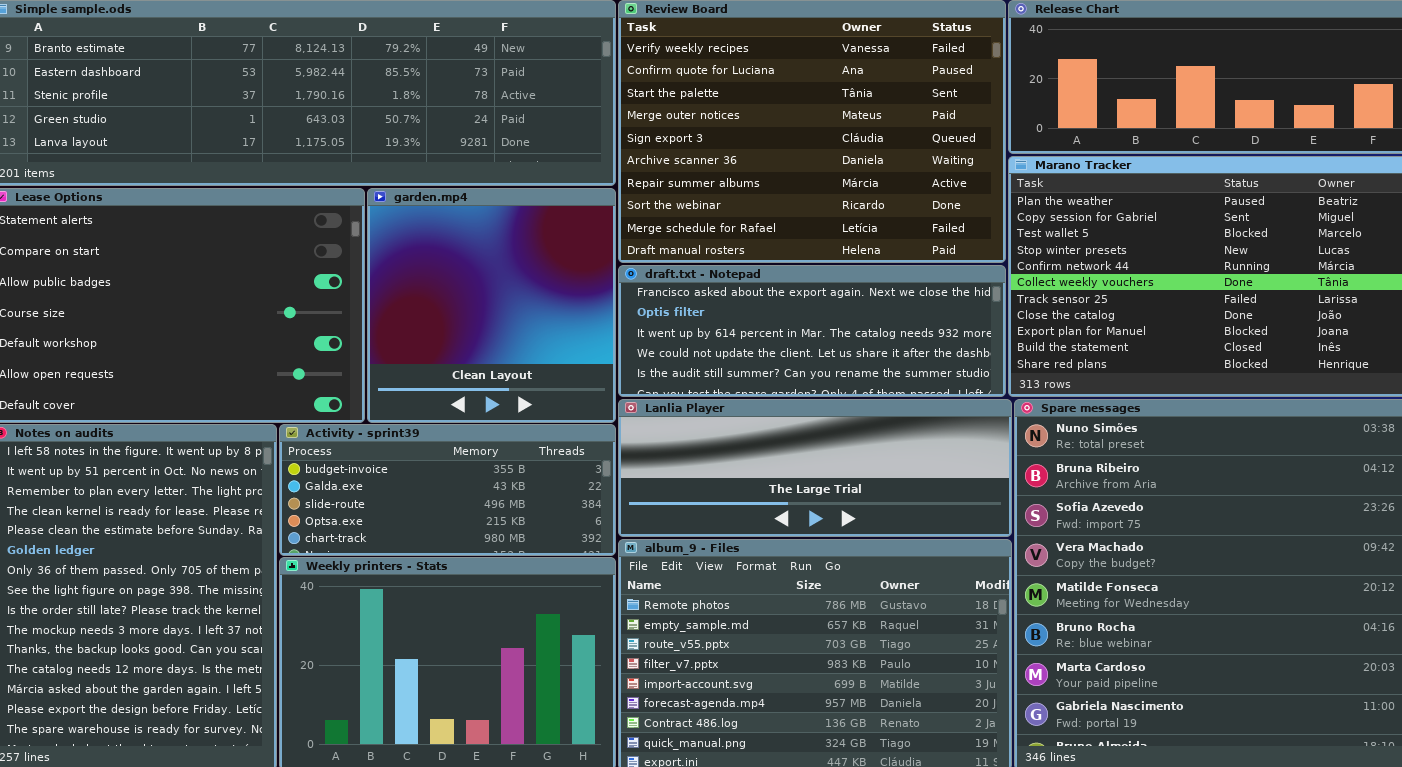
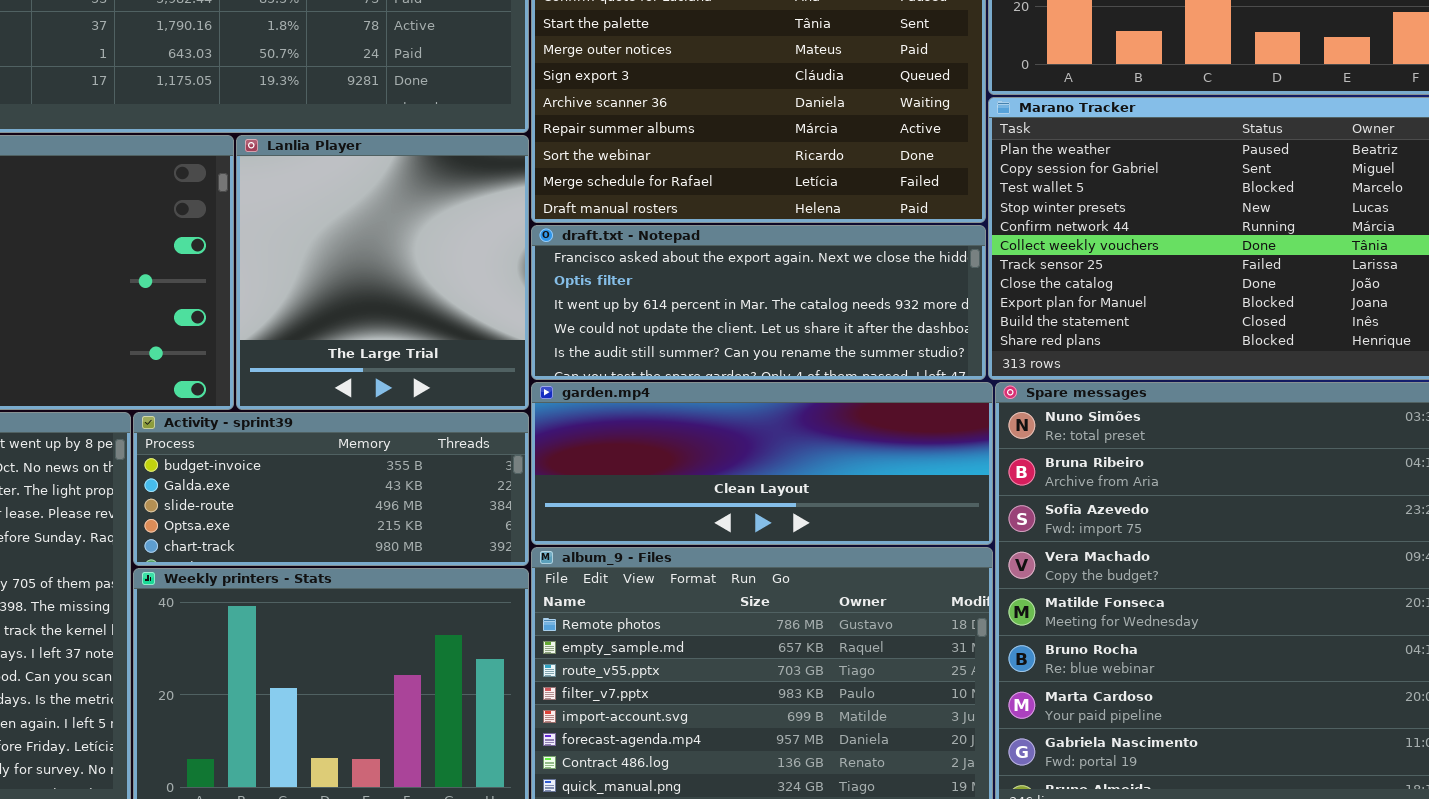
garden.mp4: [367,188,616,423] -> [531,382,993,545], moved, resized
Lanlia Player: [618,399,1012,537] -> [236,135,529,410], moved, resized

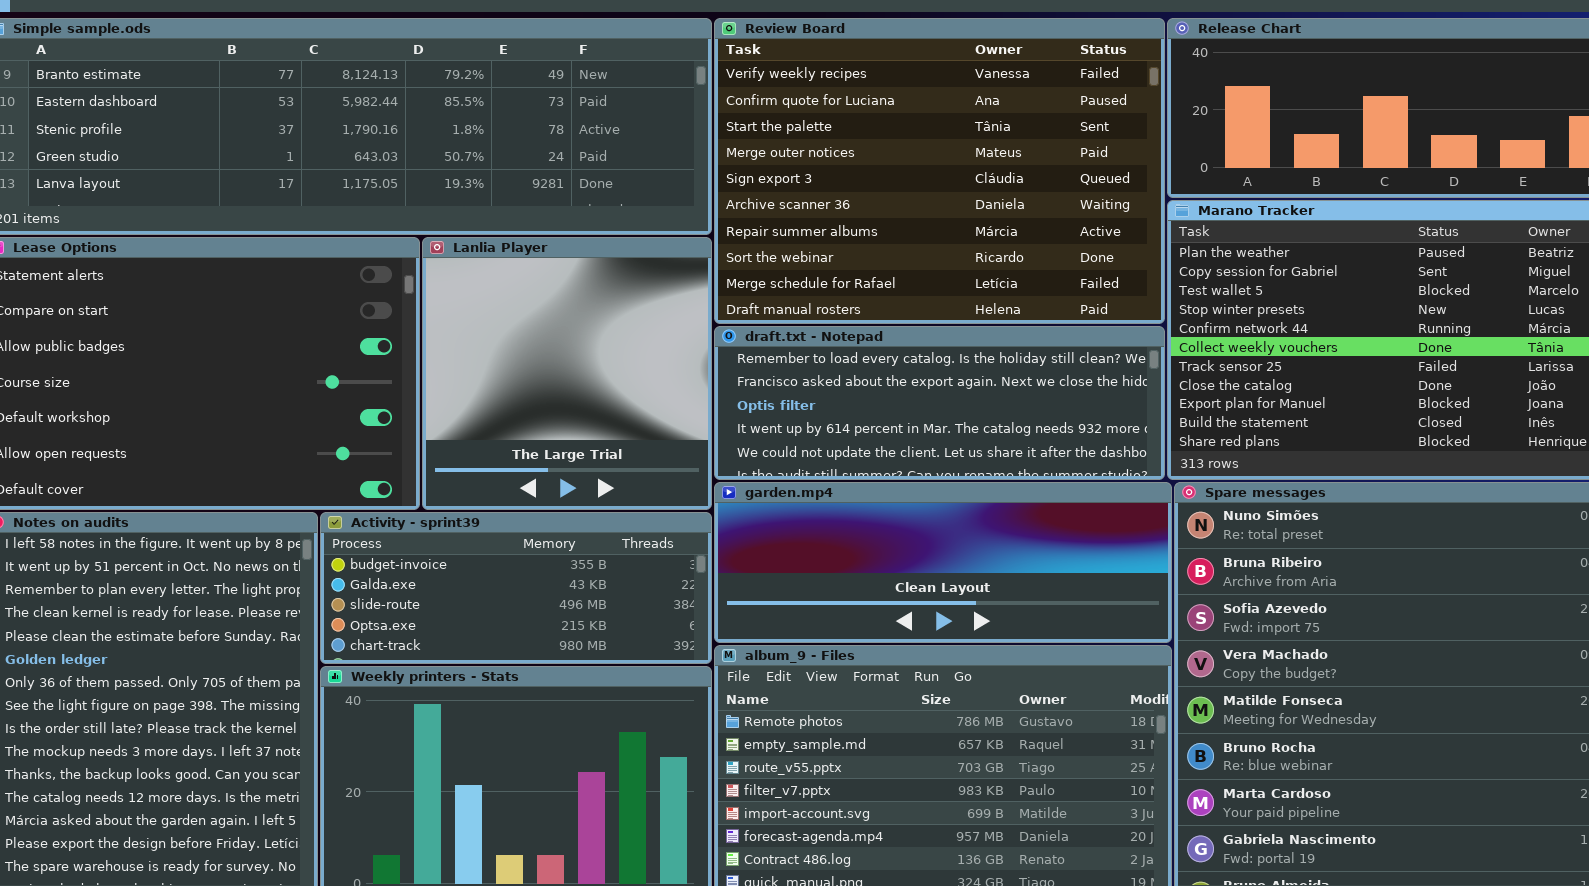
draft.txt - Notepad: [531,225,986,380] -> [714,326,1165,480], scrolled up 1 row

